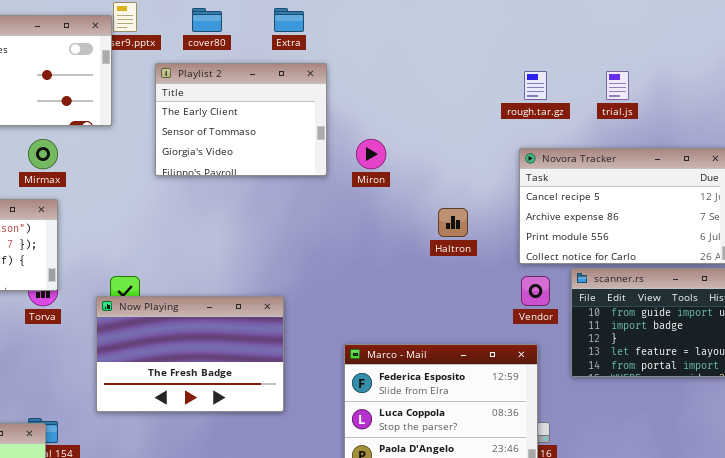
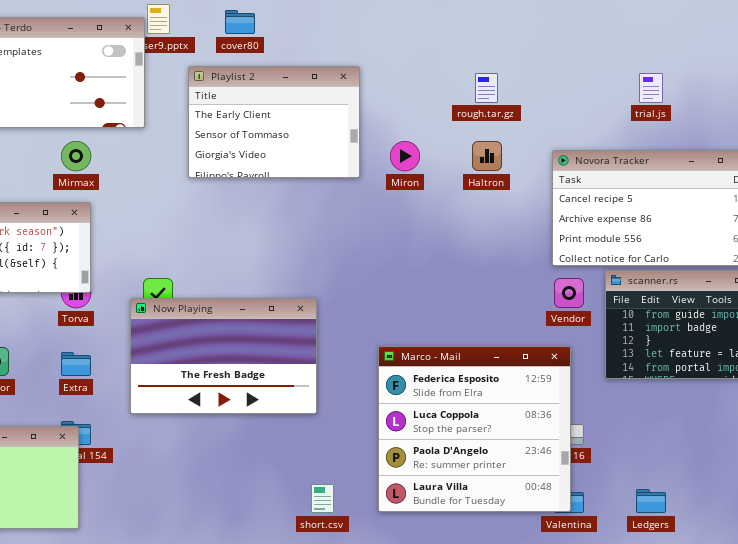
Extra: [274,8,304,32] -> [61,352,91,376], moved
rough.tar.gz: [524,71,547,100] -> [475,73,498,103], moved
Haltron: [438,208,468,237] -> [472,141,502,171], moved

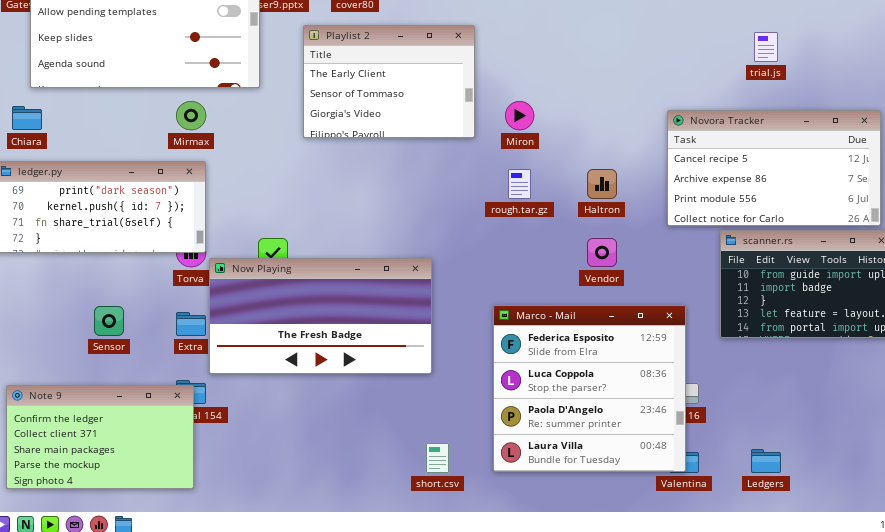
rough.tar.gz: [475,73,498,103] -> [508,169,531,199], moved
Haltron: [472,141,502,171] -> [587,169,617,199], moved
Vendor: [554,278,584,308] -> [587,238,617,267], moved
Now Playing: [130,298,317,414] -> [209,258,432,374], resized

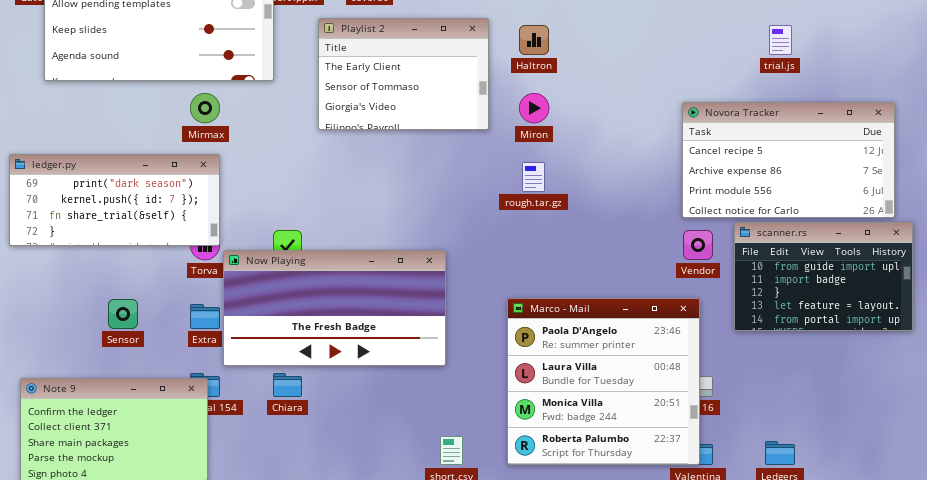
Chiara: [12,106,42,130] -> [273,373,302,397], moved
Haltron: [587,169,617,199] -> [519,25,549,55], moved
Vendor: [587,238,617,267] -> [683,230,713,260], moved
Marco - Mail: [493,305,686,472] -> [507,298,700,465], scrolled down 2 rows

